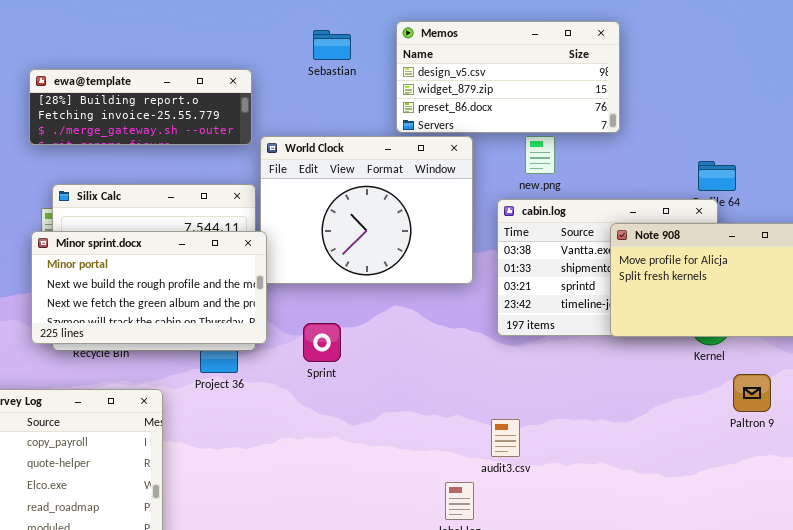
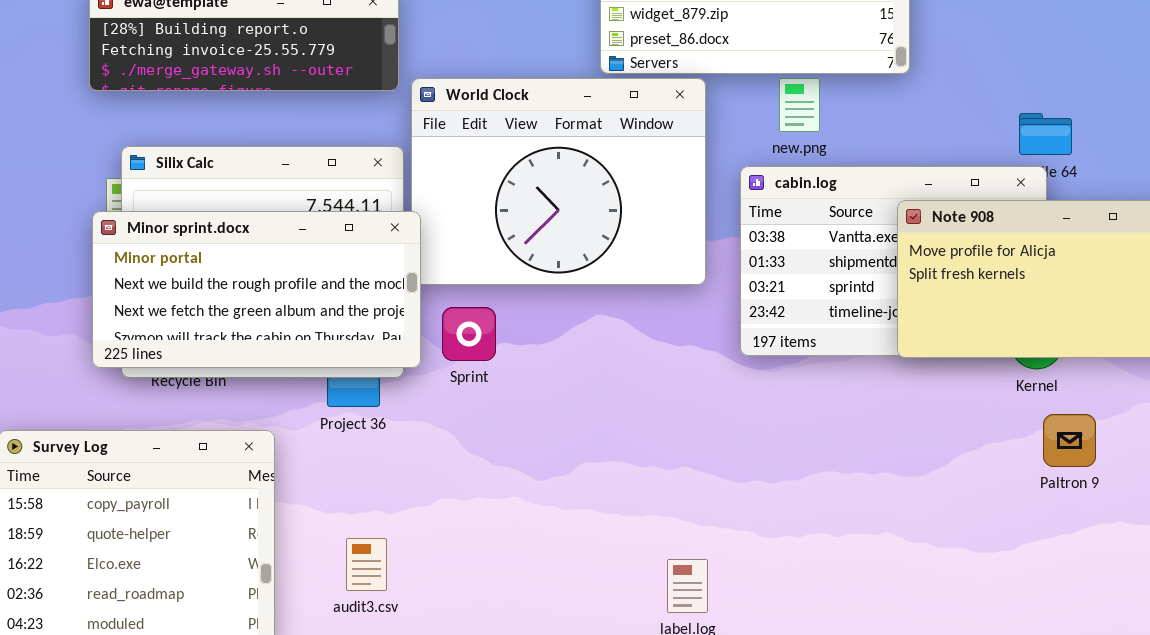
Sprint: [303,323,341,362] -> [442,307,496,361], moved
Paltron 9: [733,374,771,412] -> [1043,414,1096,467], moved
audit3.csv: [491,419,520,457] -> [346,538,387,591], moved

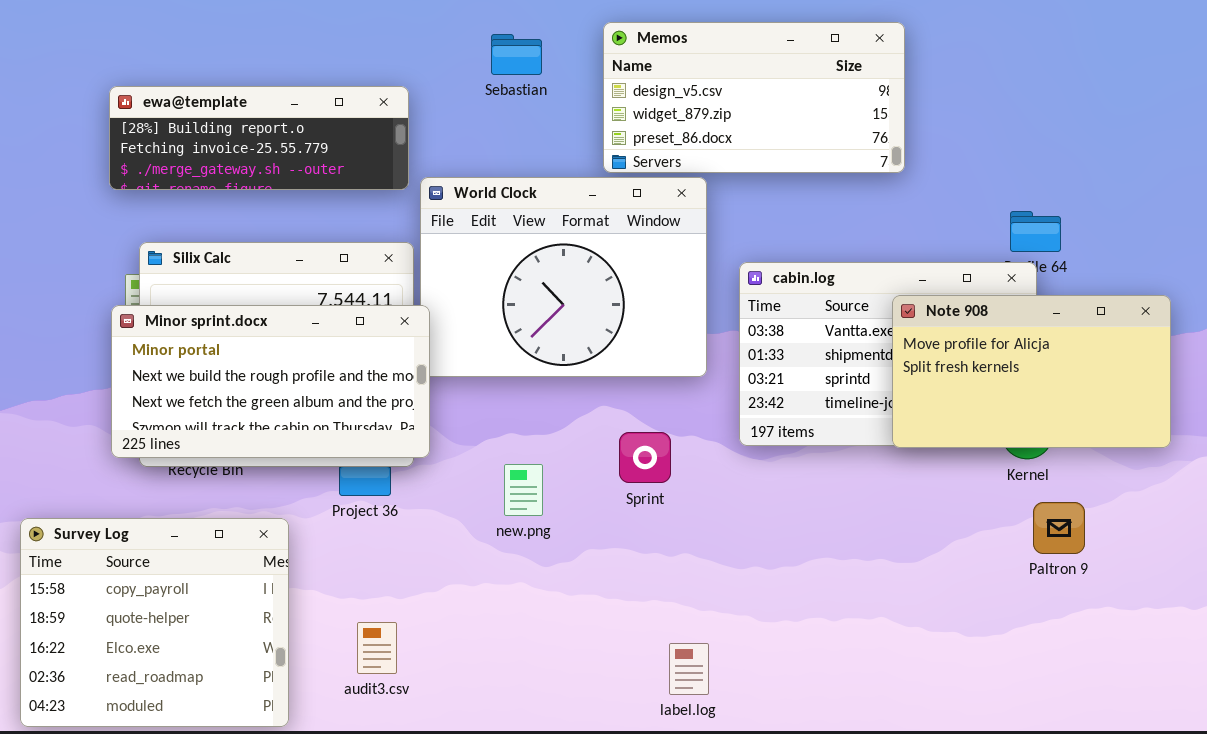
new.png: [779,78,820,132] -> [504,464,543,516], moved
Sprint: [442,307,496,361] -> [619,432,671,483], moved

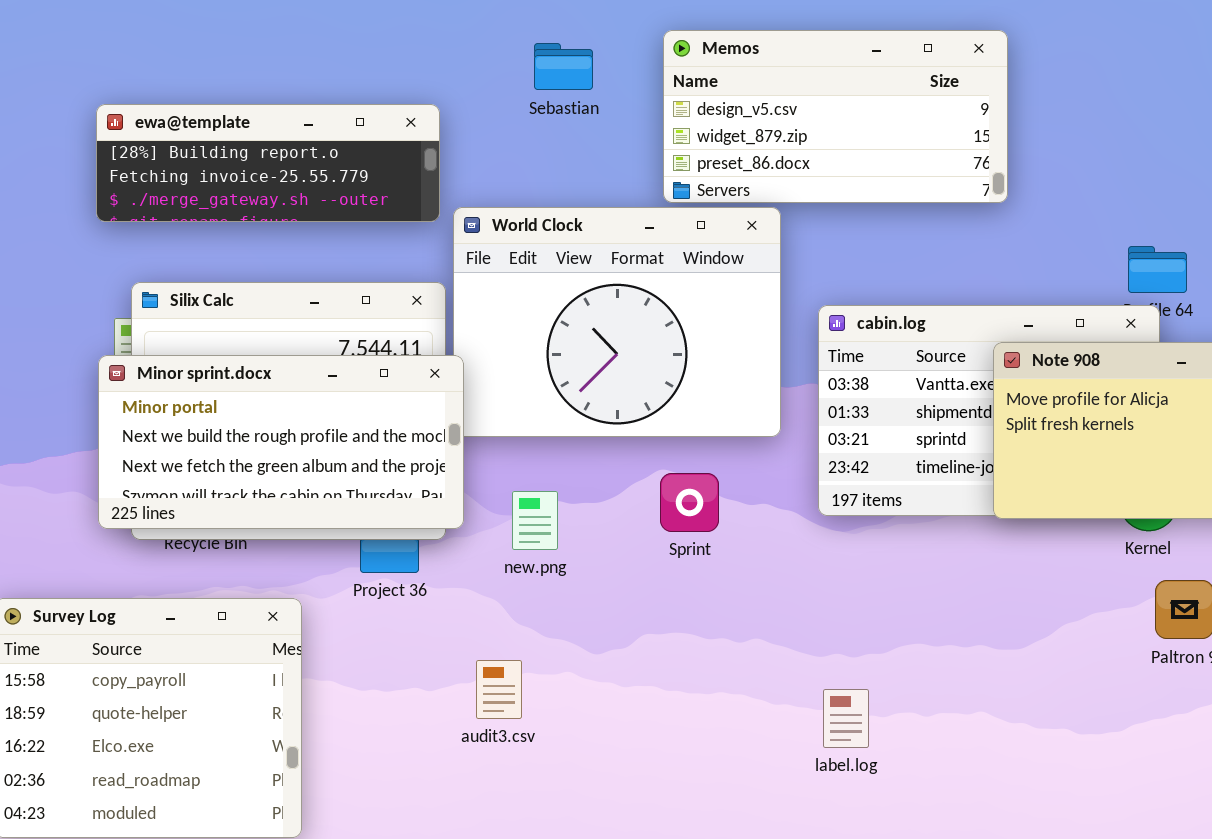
Sprint: [619,432,671,483] -> [660,473,719,532], moved
new.png: [504,464,543,516] -> [512,491,558,550], moved
audit3.csv: [357,622,397,674] -> [476,660,522,719], moved
label.log: [669,643,709,695] -> [823,689,869,748], moved

